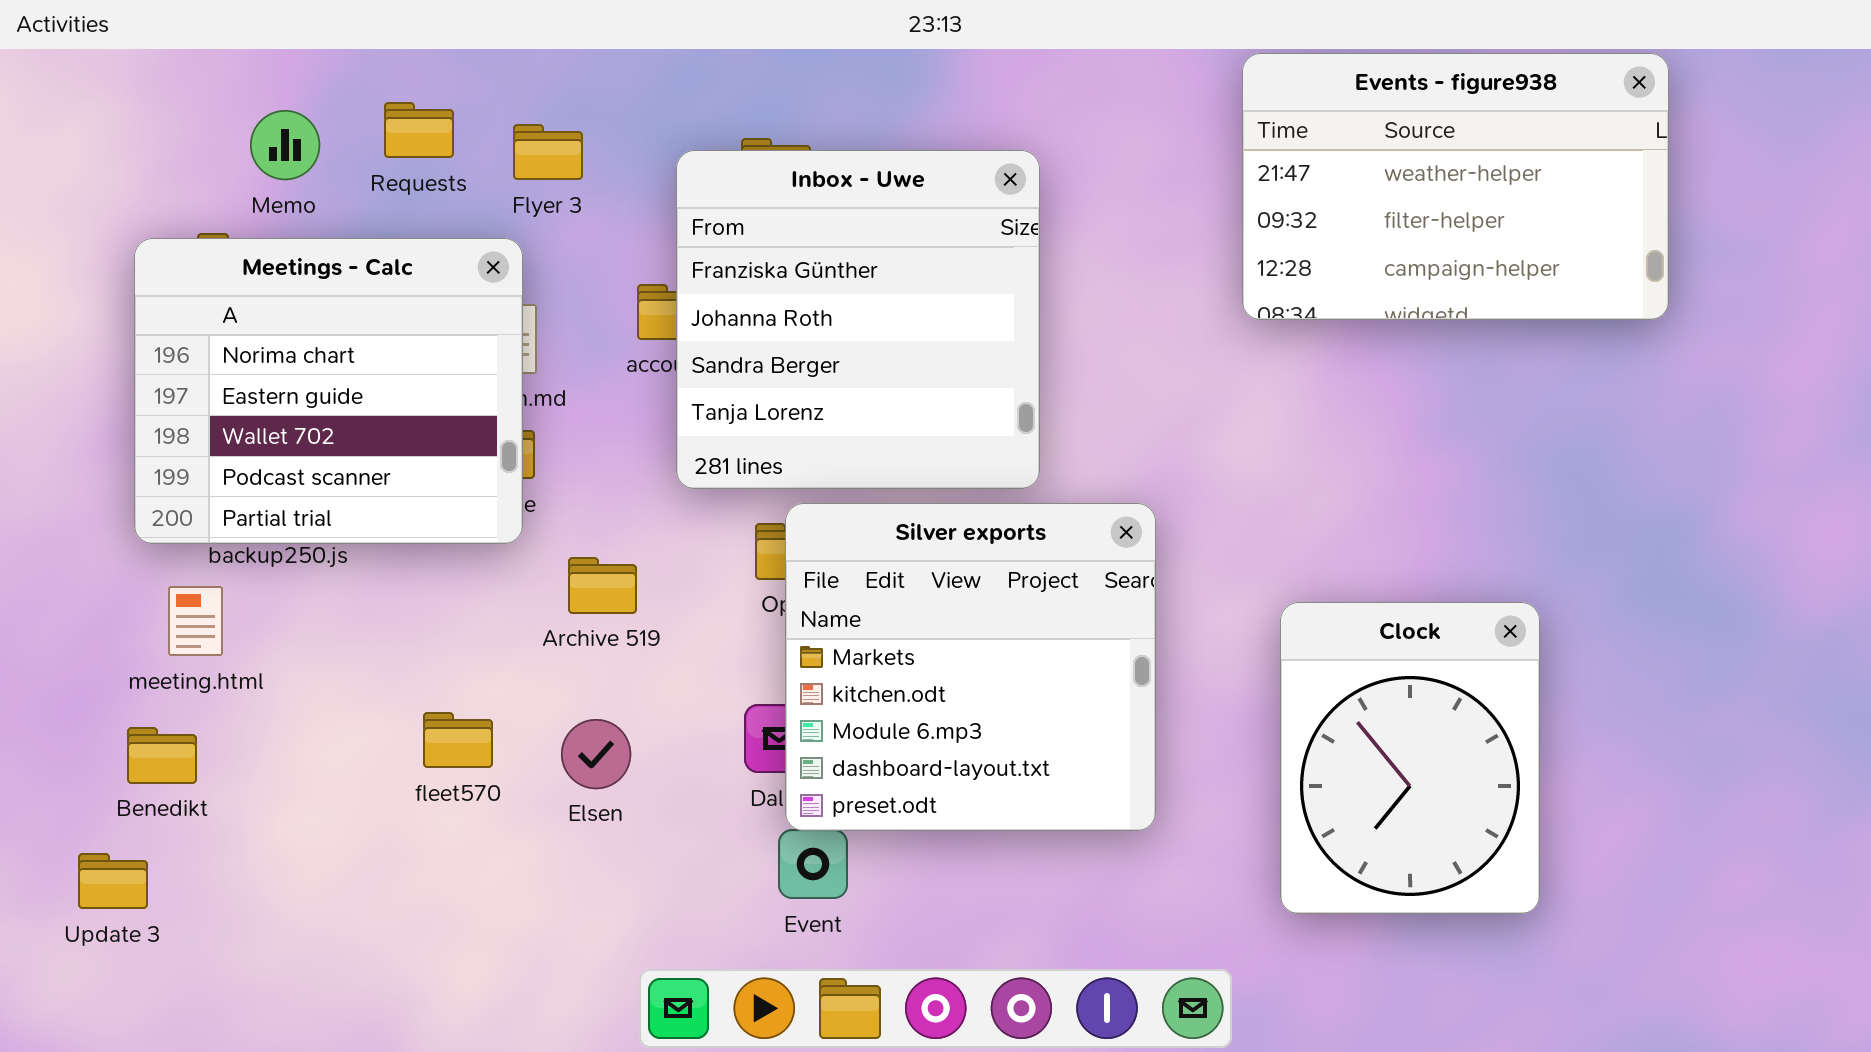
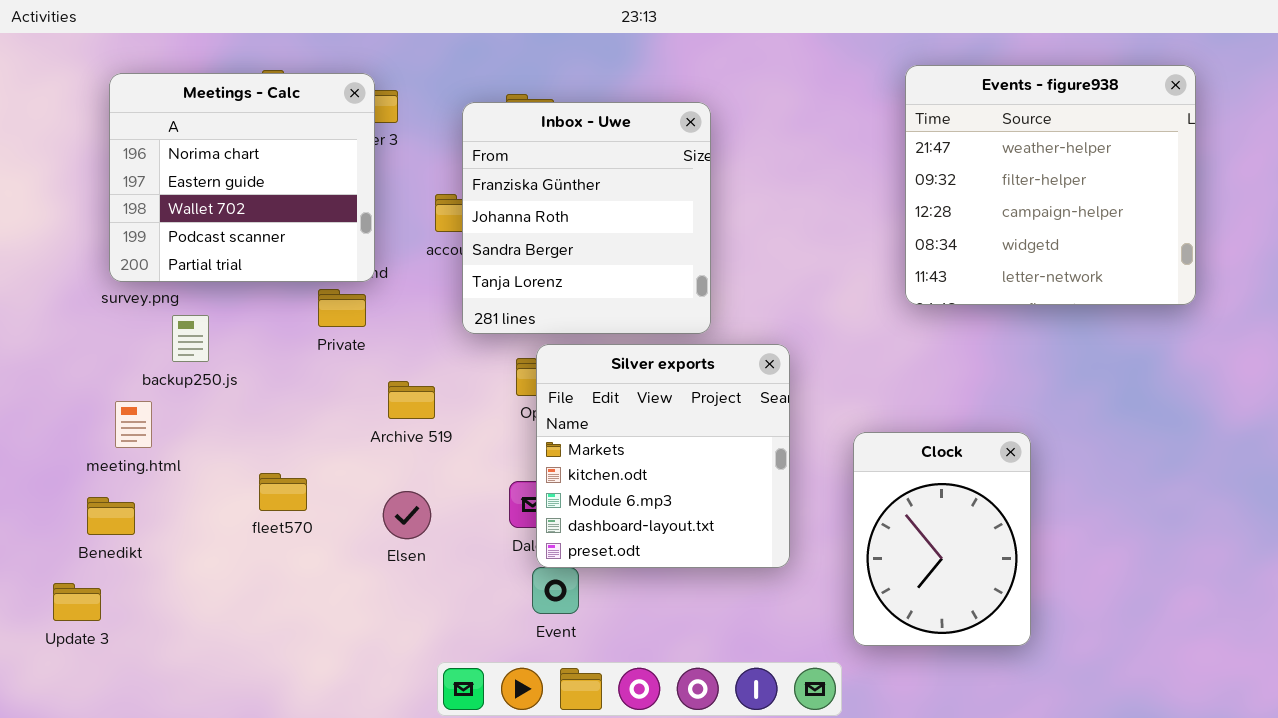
Events - figure938: [1242,53,1669,320] -> [905,65,1196,305], moved, resized
Meetings - Calc: [134,238,523,544] -> [109,73,375,282], moved
Clock: [1280,602,1540,914] -> [853,432,1031,646], moved
fleet570: [423,712,493,768] -> [259,473,307,511], moved

